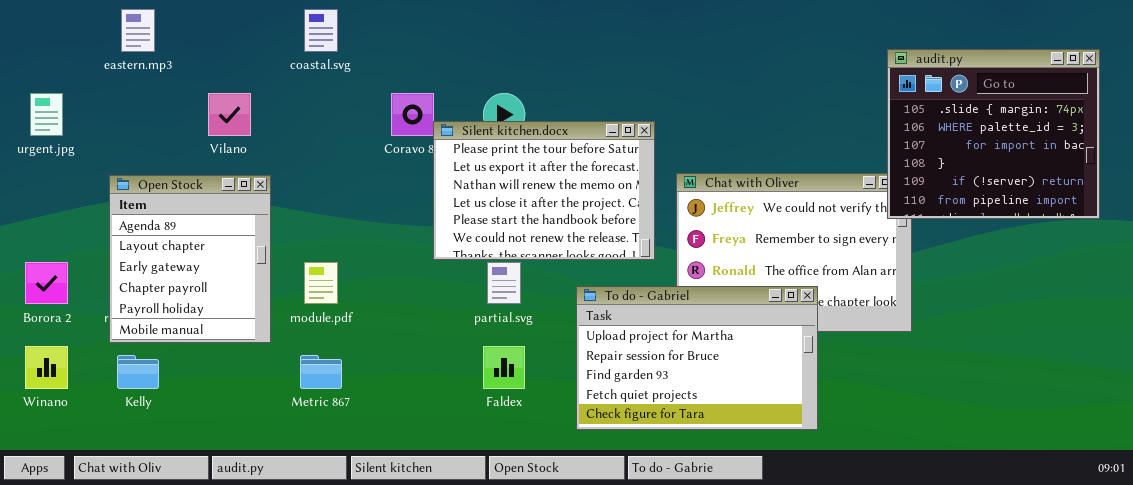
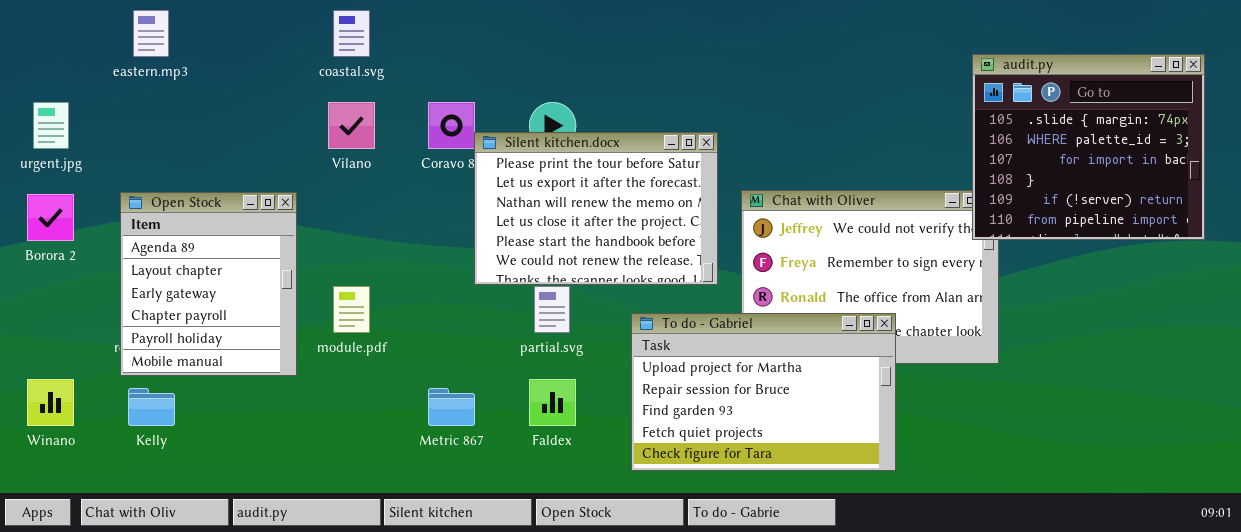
Vilano: [208,93,251,136] -> [328,102,375,149], moved
Borora 2: [25,262,68,304] -> [27,194,74,241], moved
Metric 867: [300,355,342,389] -> [428,388,475,426], moved

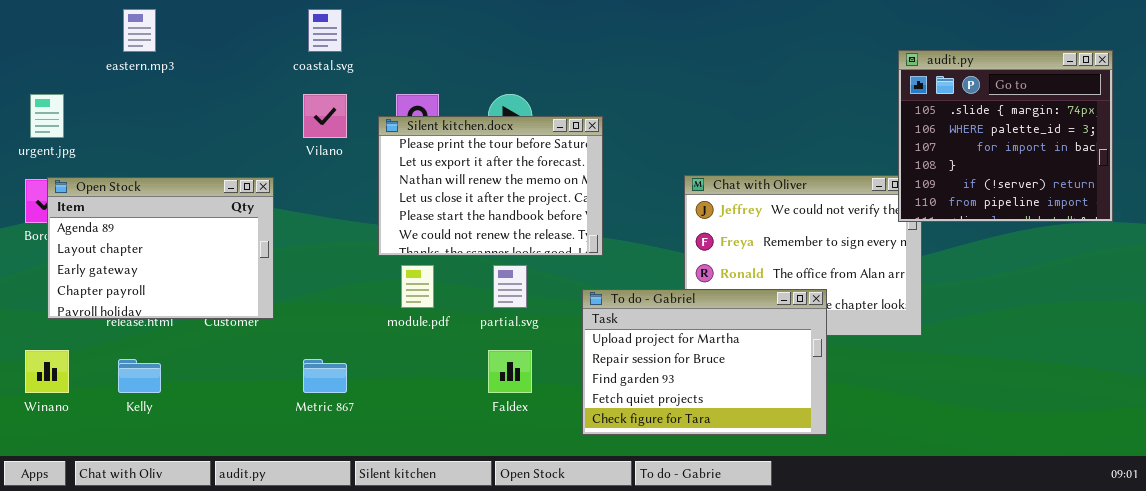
Silent kitchen.docx: [474,132,718,285] -> [378,116,603,256], moved
Open Stock: [120,192,297,376] -> [47,177,274,319], resized
module.pdf: [333,286,370,333] -> [401,265,434,308], moved
Metric 867: [428,388,475,426] -> [303,359,347,393], moved

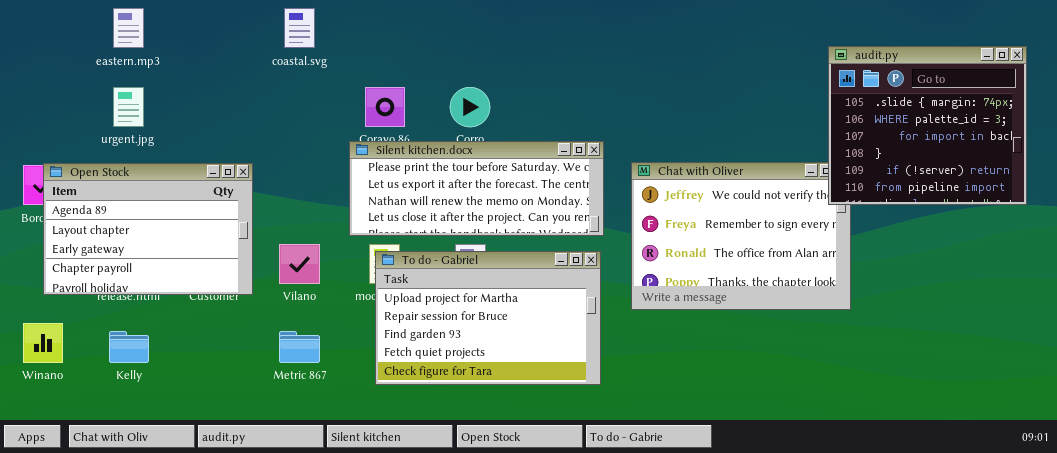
urgent.jpg: [30,94,64,138] -> [113,87,144,127], moved
Vilano: [303,94,347,138] -> [279,244,320,284], moved
Silent kitchen.docx: [378,116,603,256] -> [349,141,604,236], resized
To do - Gabriel: [582,289,827,435] -> [375,251,601,385], moved

